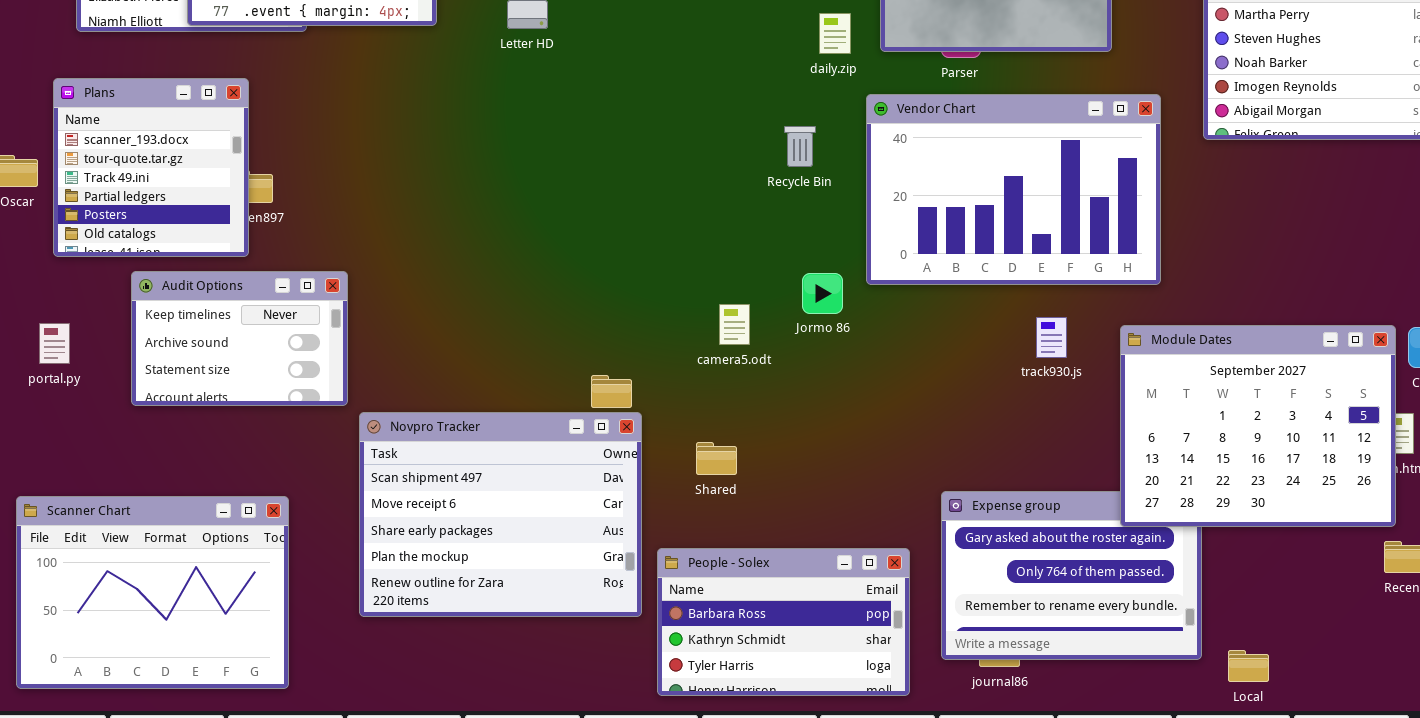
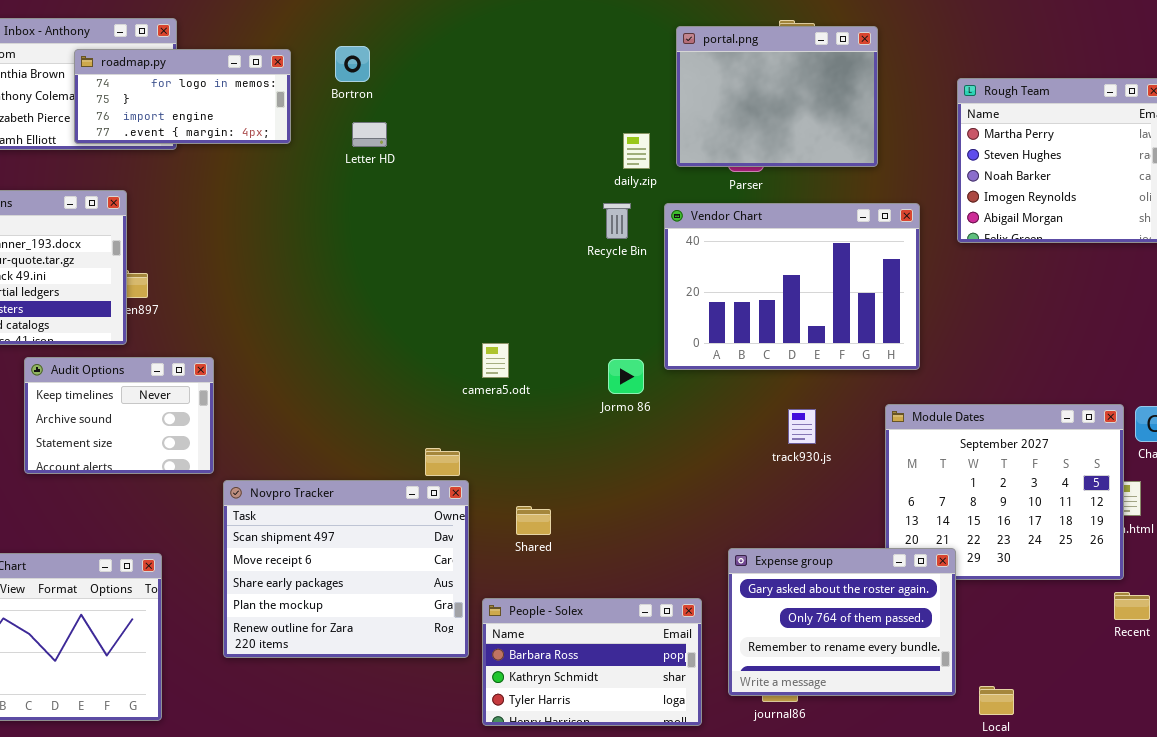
Recycle Bin: [784,126,816,167] -> [603,203,631,239], moved
camera5.odt: [719,304,750,345] -> [482,343,509,378], moved
track930.js: [1036,317,1067,358] -> [788,409,816,444], moved
Expense group: [941,491,1202,660] -> [728,548,956,696], raised

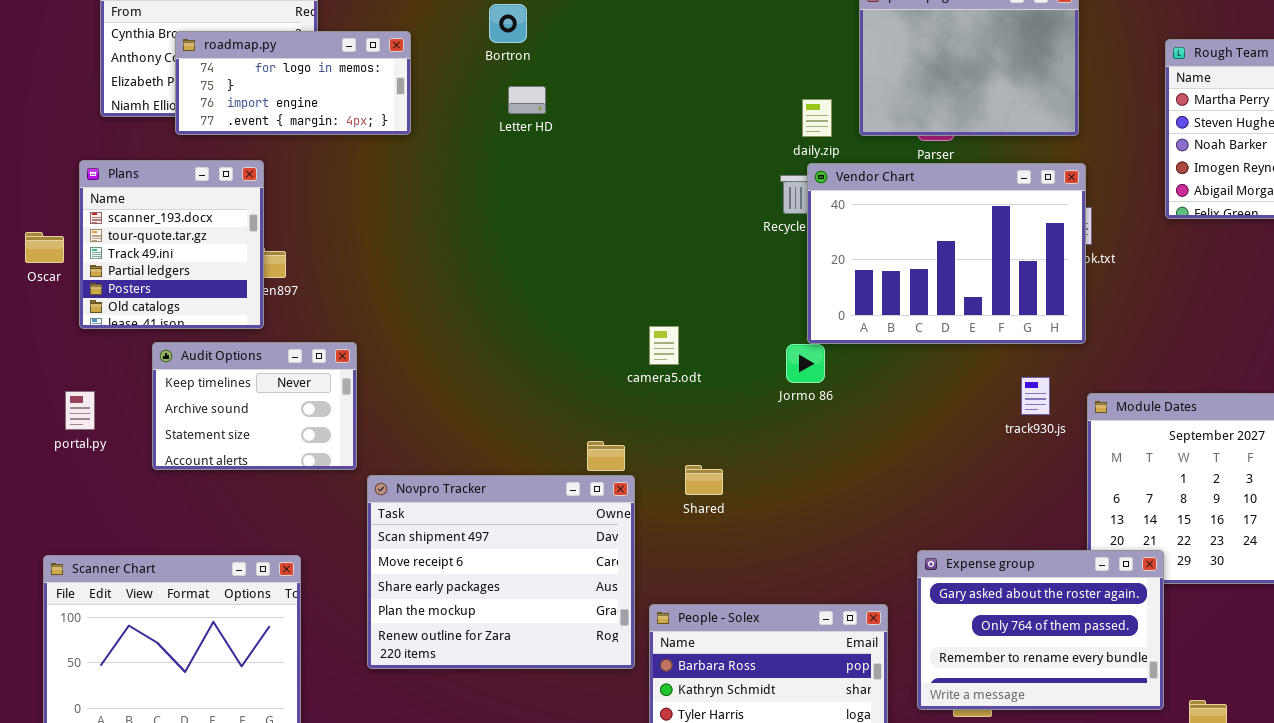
roadmap.py: [74,49,291,144] -> [175,31,411,135], moved
Vendor Chart: [664,203,920,370] -> [807,163,1086,344], moved
track930.js: [788,409,816,444] -> [1021,377,1050,415], moved
Shared: [516,506,551,535] -> [685,465,723,495], moved

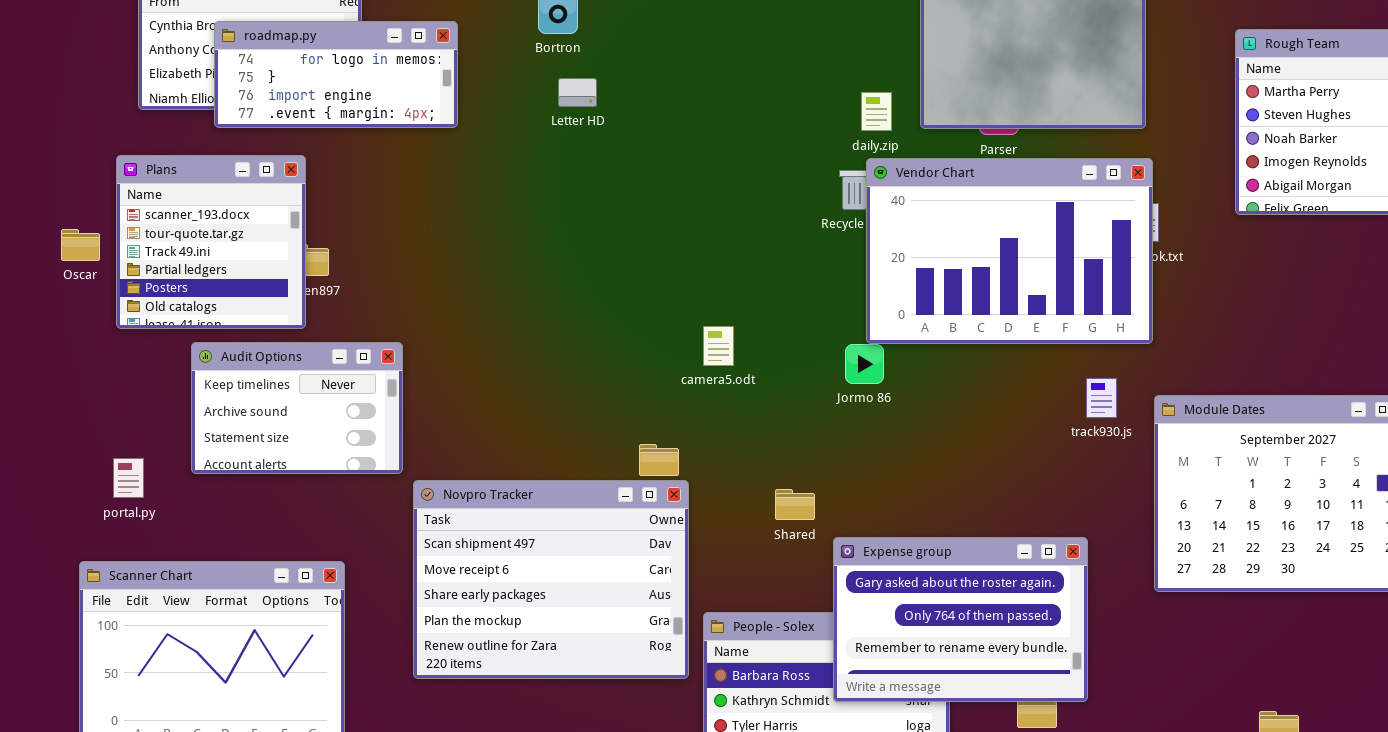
portal.py: [65,391,95,430] -> [113,458,144,498], moved
Shared: [685,465,723,495] -> [775,489,815,520], moved
Expense group: [917,550,1164,710] -> [833,537,1088,702], moved

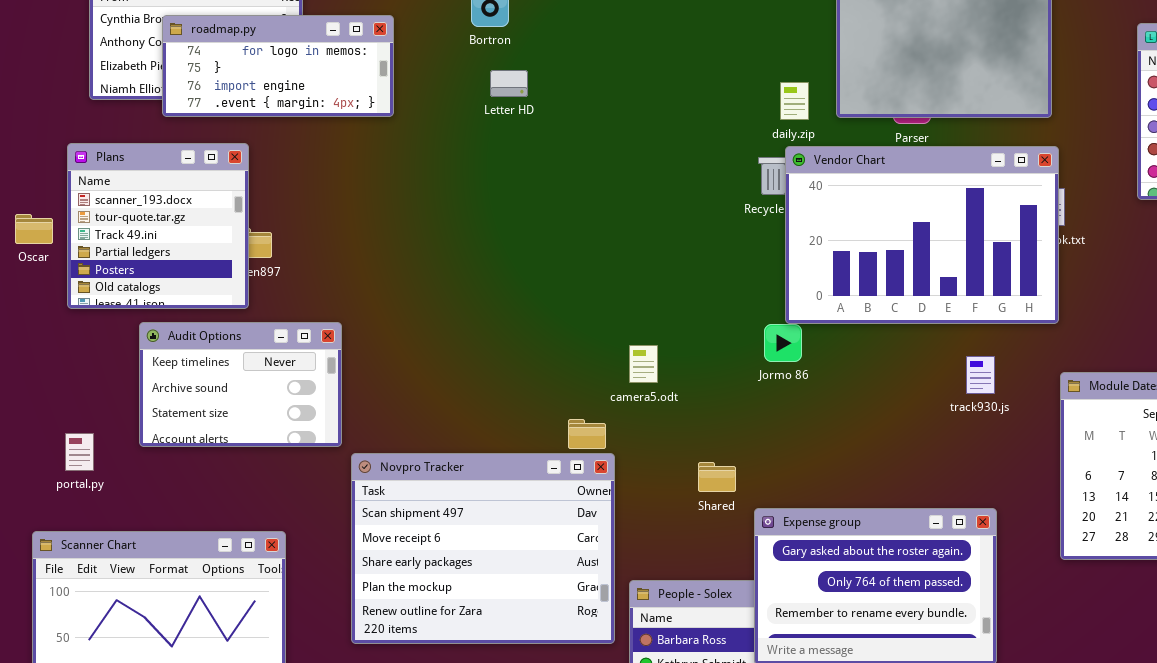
camera5.odt: [703,326,734,366] -> [629,345,658,383], moved
track930.js: [1086,378,1117,418] -> [966,356,995,394], moved

